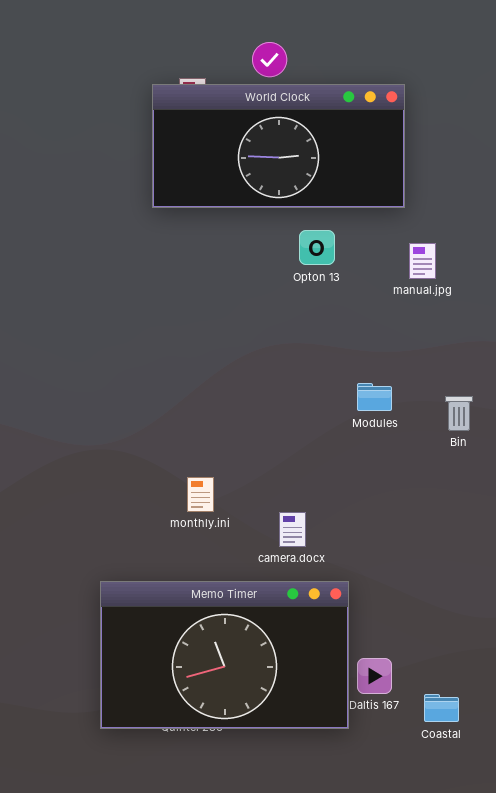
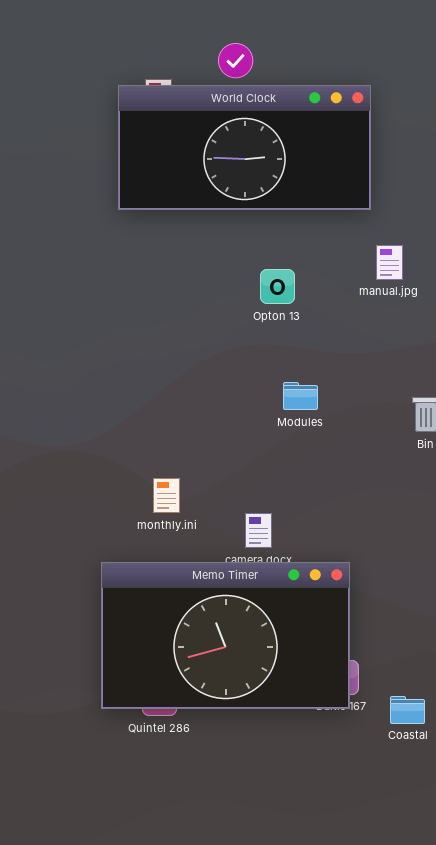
Opton 13: [299,230,335,265] -> [260,269,295,304], moved
Modules: [357,383,392,411] -> [283,382,318,410], moved
Memo Timer: [100,581,349,729] -> [101,562,350,709], moved

